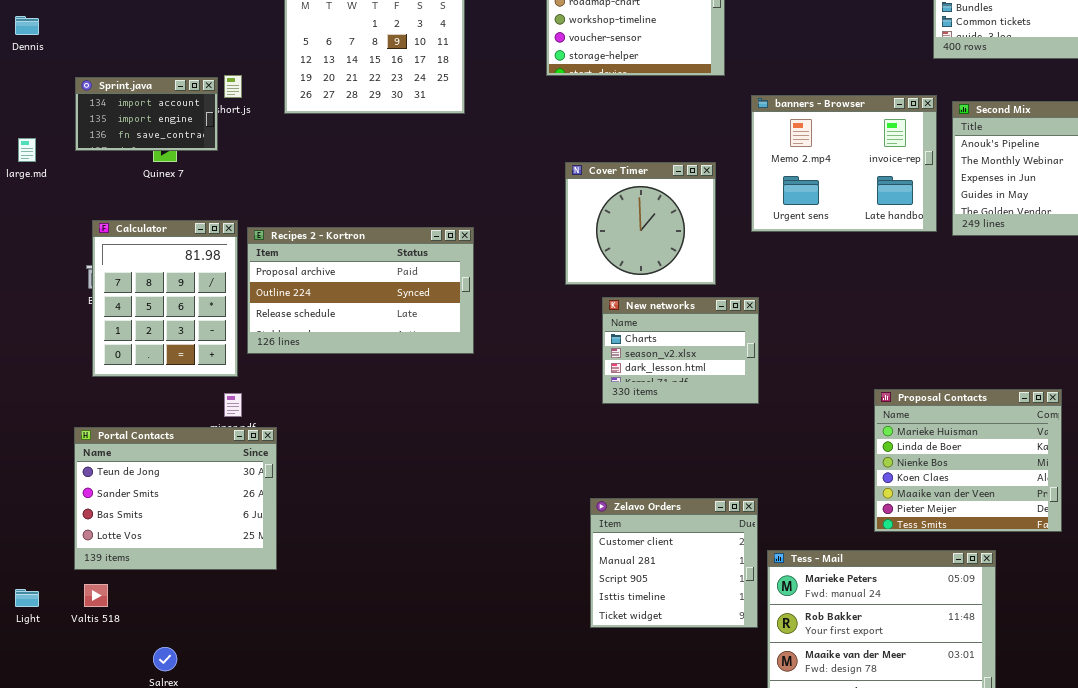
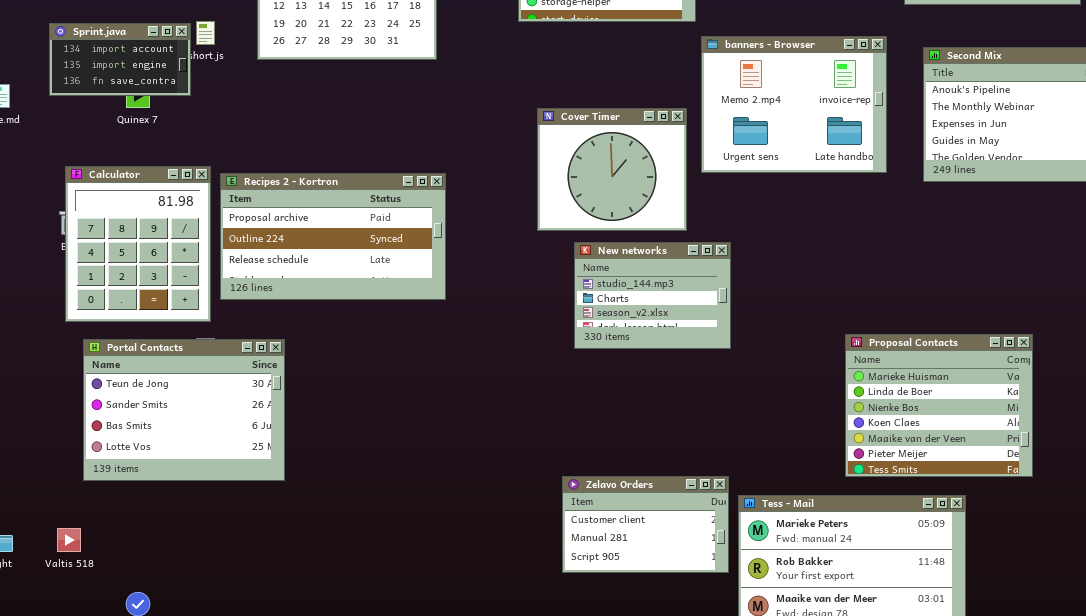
banners - Browser: [751,95,937,232] -> [701,36,887,173], moved
New networks: [602,297,759,404] -> [574,242,731,349], scrolled up 1 row
Portal Contacts: [74,427,277,570] -> [83,339,285,481], moved
Zelavo Orders: [590,498,758,628] -> [562,476,729,573], resized

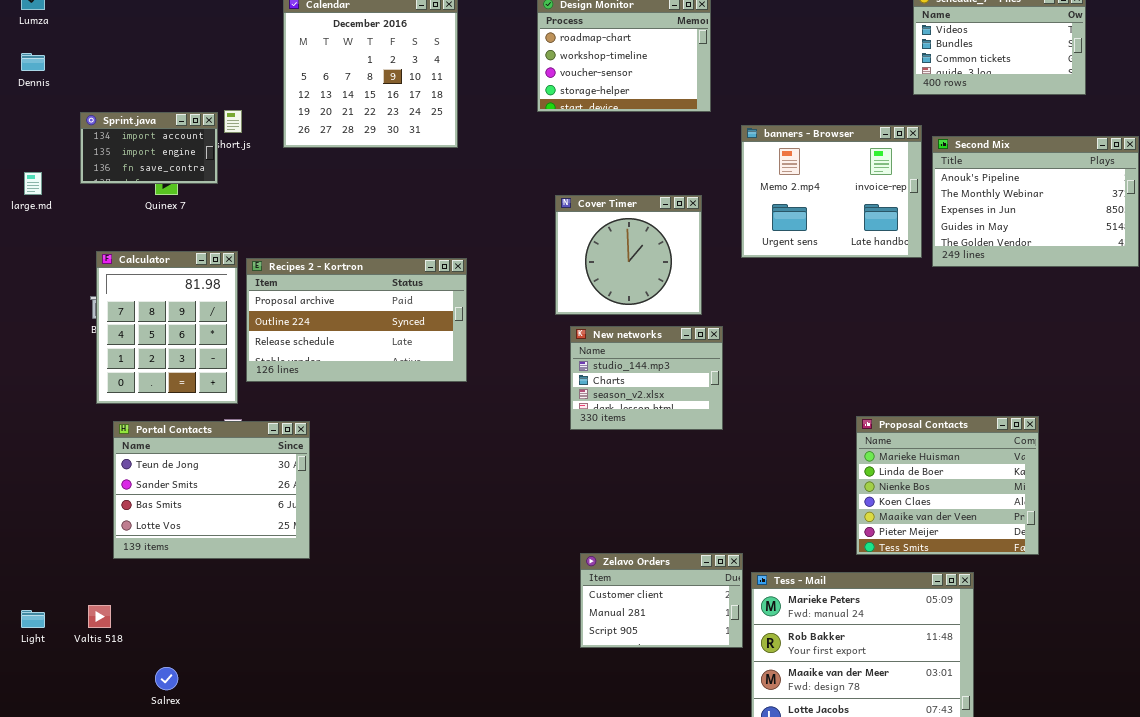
banners - Browser: [701,36,887,173] -> [741,125,922,258], moved
New networks: [574,242,731,349] -> [570,326,723,430], moved

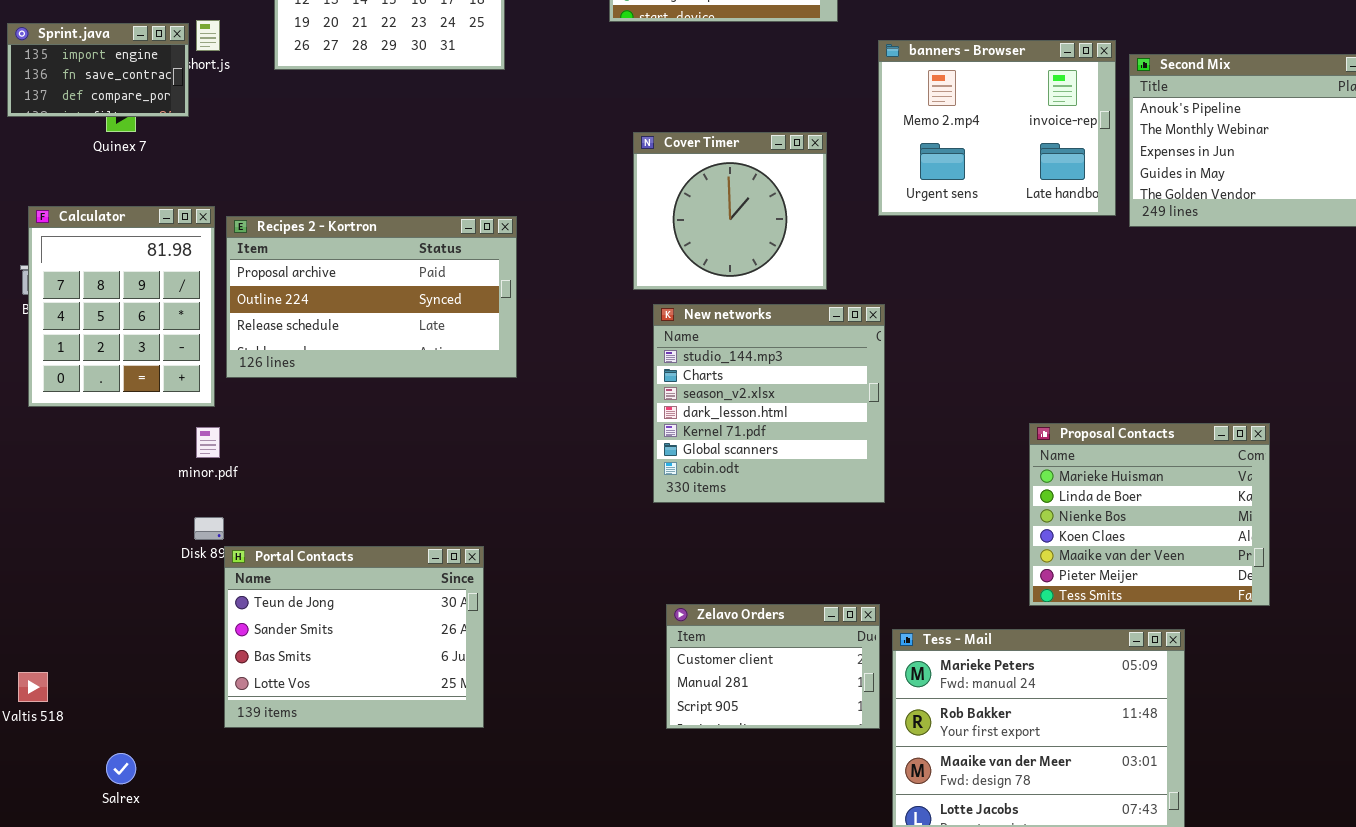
Sprint.java: [80,112,218,184] -> [7,23,189,117], scrolled down 1 row
New networks: [570,326,723,430] -> [653,304,885,503], resized
Portal Contacts: [113,421,310,559] -> [224,546,484,728], moved

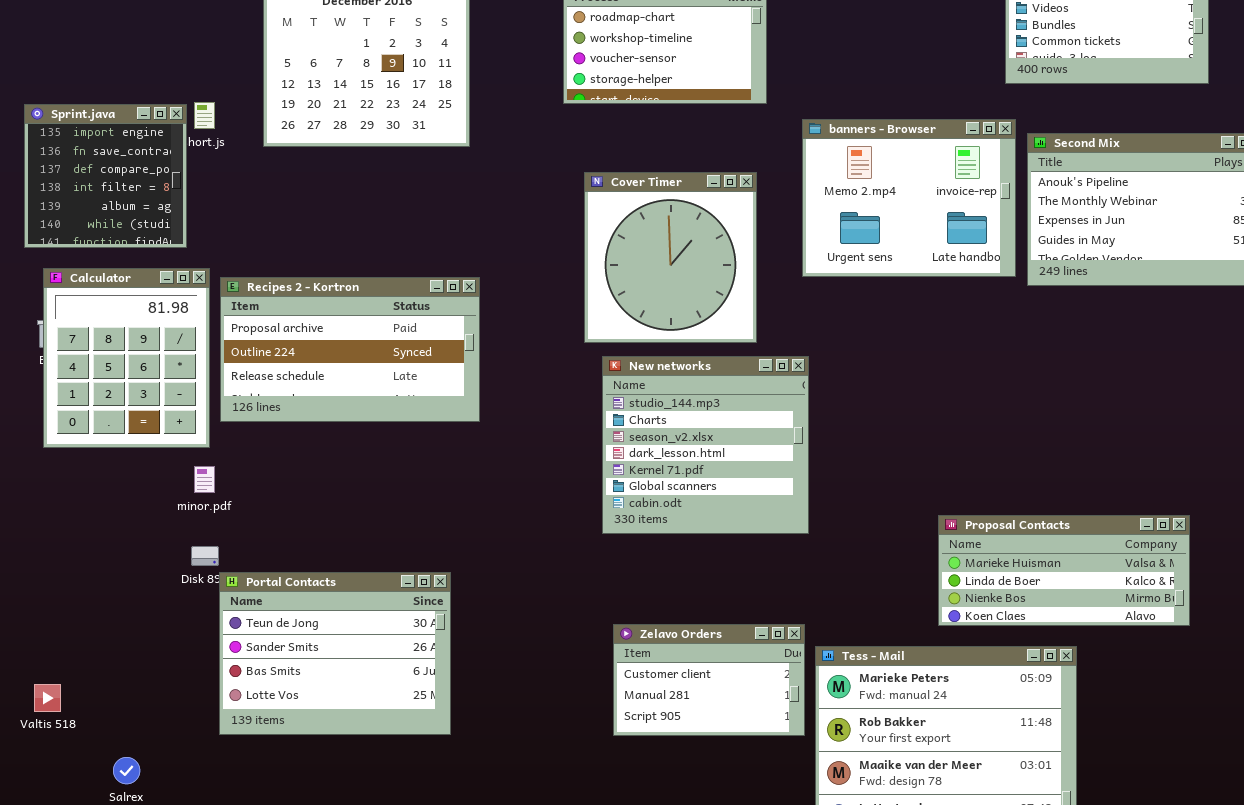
Sprint.java: [7,23,189,117] -> [24,104,187,248], resized
Cover Timer: [633,132,827,290] -> [584,172,757,343], resized
Proposal Contacts: [1029,423,1270,606] -> [938,515,1190,626], resized

